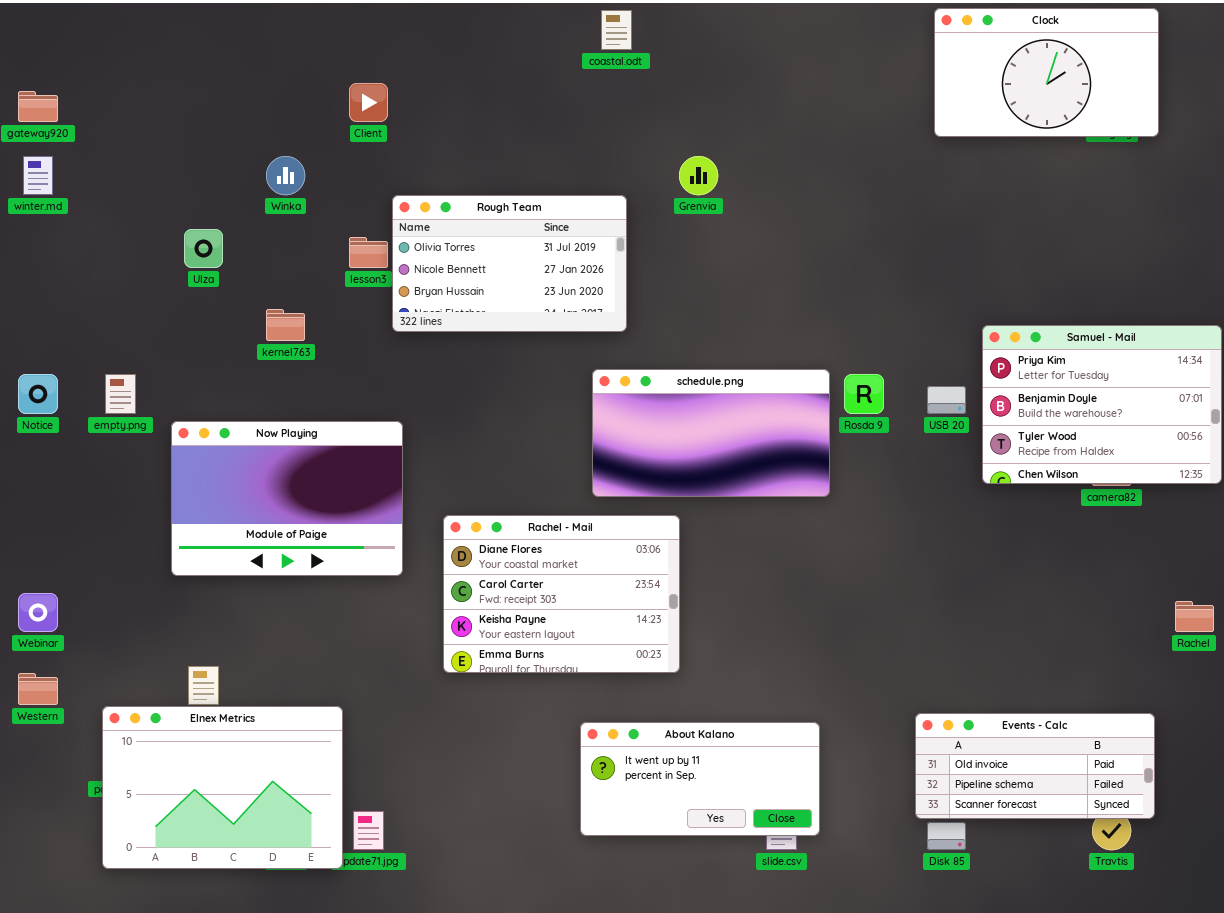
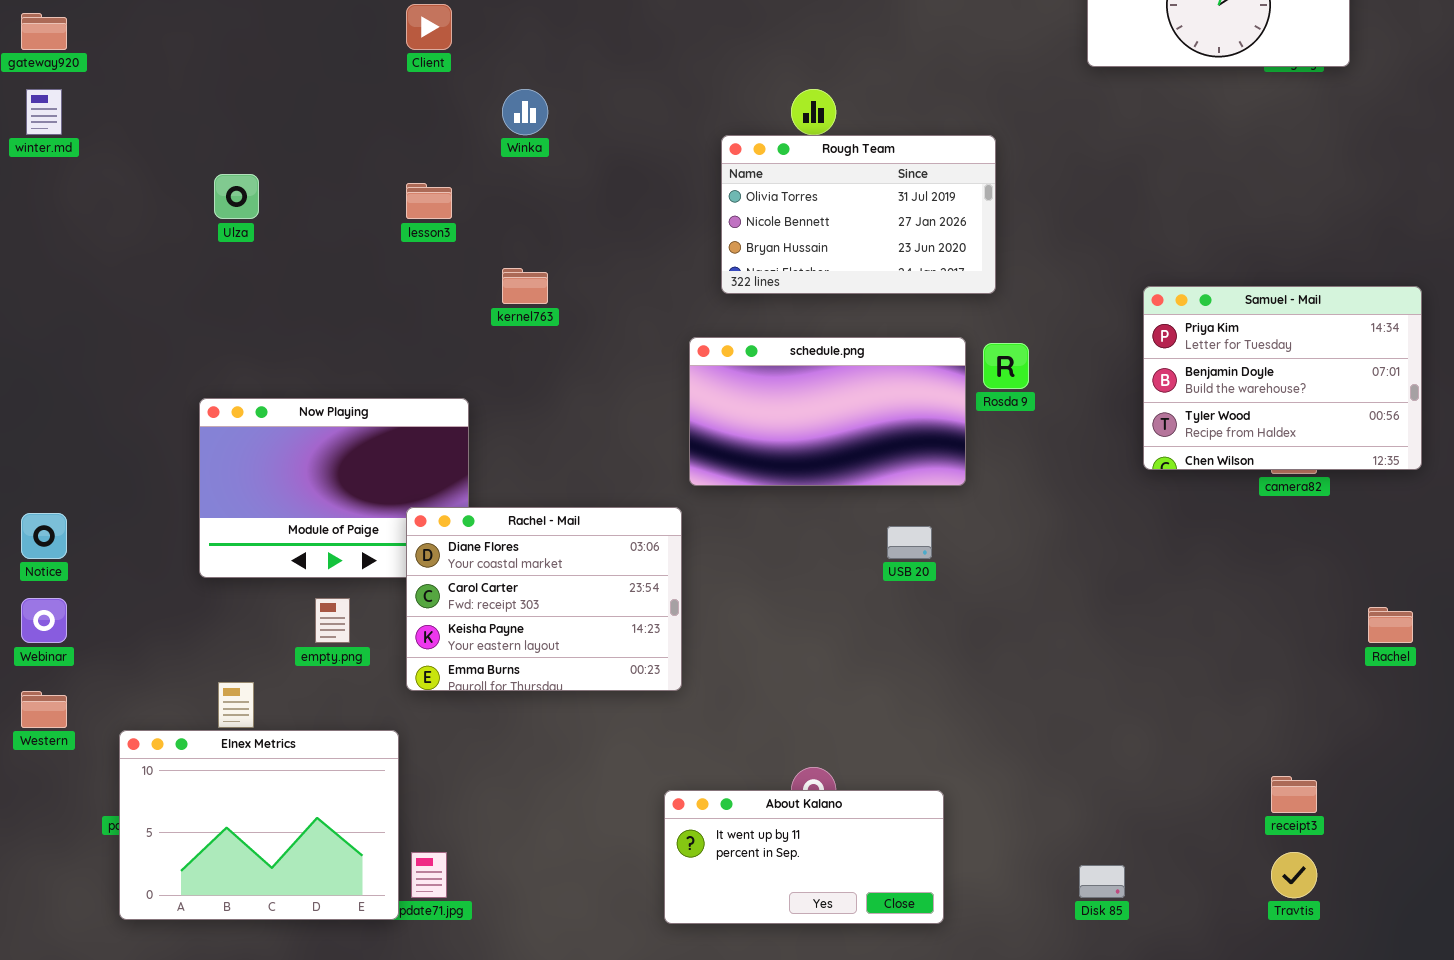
Winka: [266,156,305,195] -> [502,89,548,135], moved
Rough Team: [392,195,627,332] -> [721,135,996,294], moved
kernel763: [266,309,305,341] -> [502,268,548,304], moved
Notice: [18,374,58,414] -> [21,513,67,559], moved
empty.png: [105,374,136,414] -> [315,598,350,643], moved
USB 20: [927,386,966,414] -> [887,526,932,559], moved
Rachel - Mail: [443,515,680,673] -> [406,507,682,691], moved
Events - Calc: [915,713,1155,819] -> none, closed
About Kalano: [580,722,820,836] -> [664,790,944,924], moved

